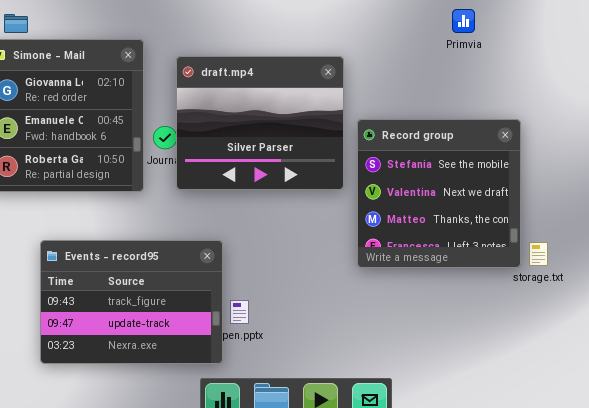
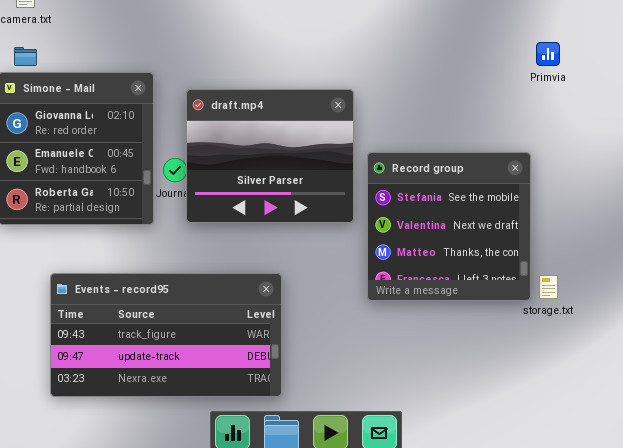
Primvia: [452,9,475,33] -> [536,42,560,66], moved
Events - record95: [40,240,223,364] -> [50,273,282,397], resized

